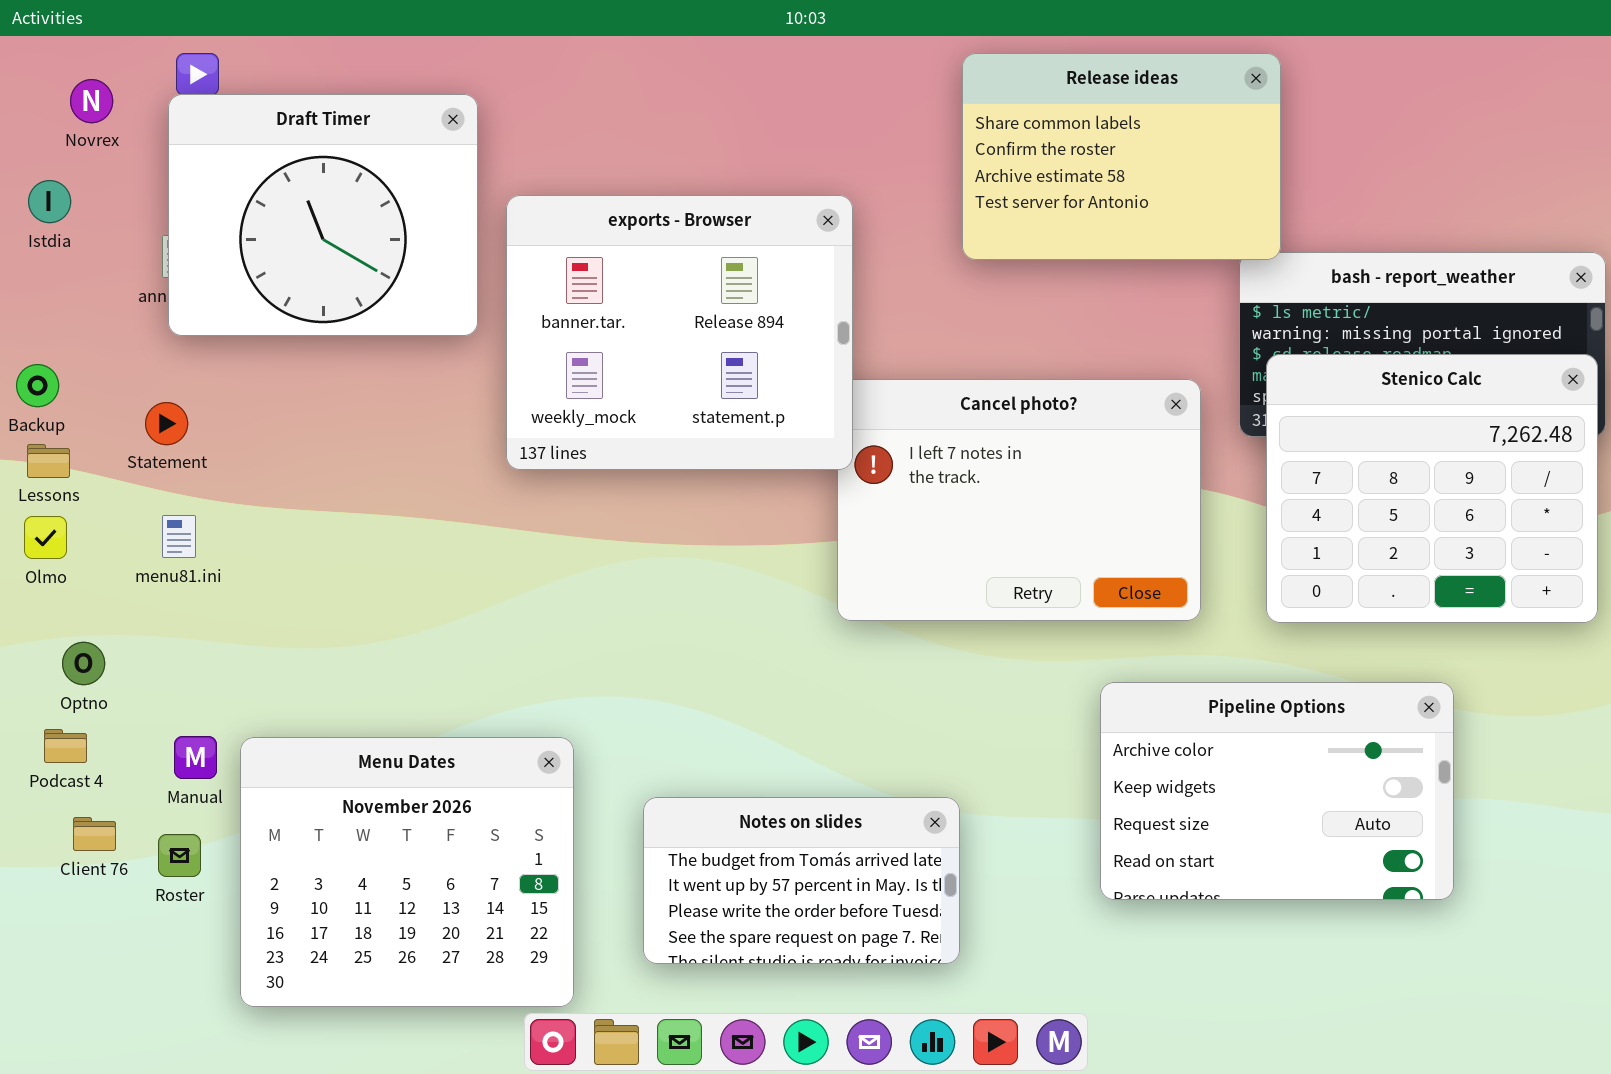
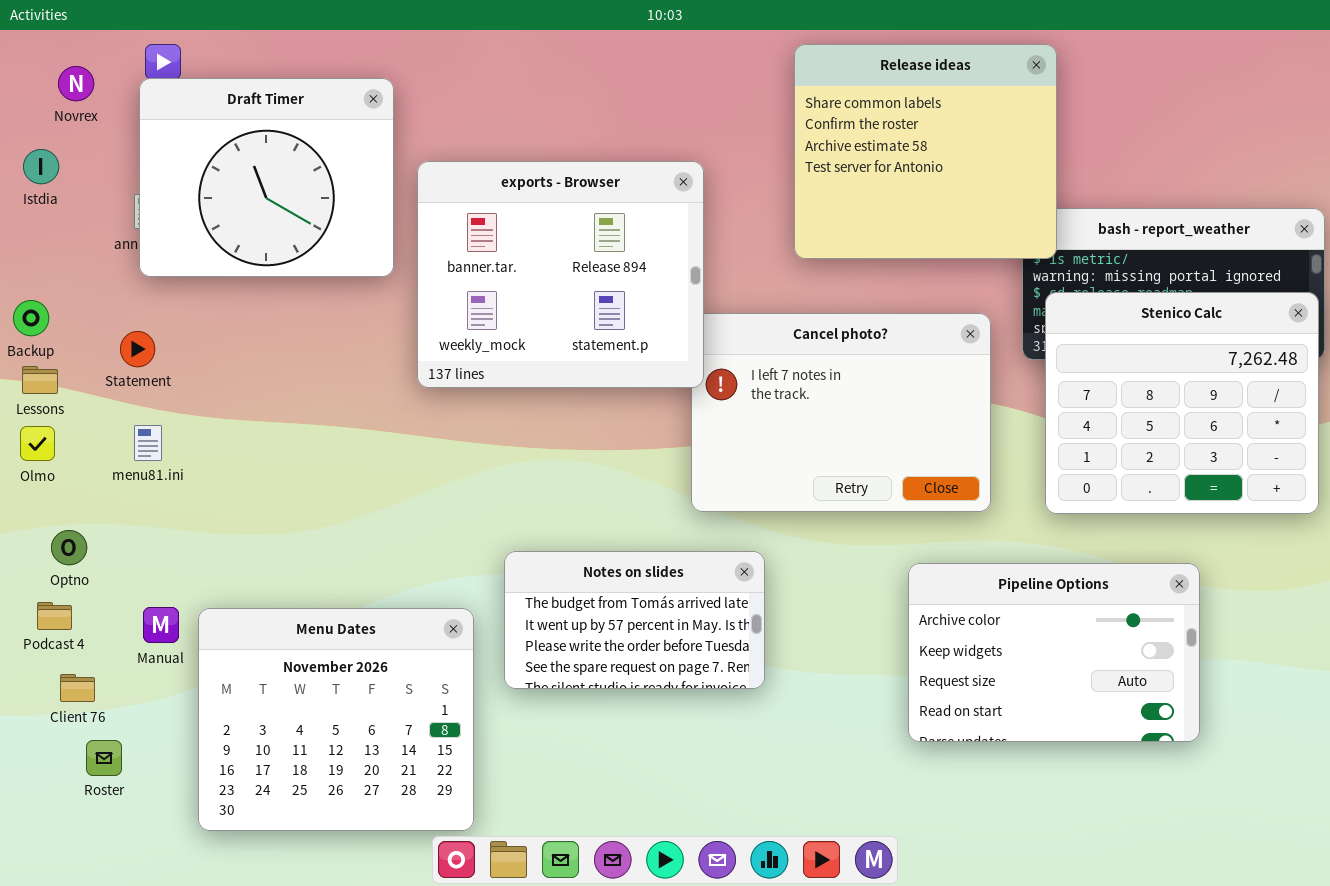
Release ideas: [962,53,1281,260] -> [794,44,1057,259], resized
Notes on slides: [643,797,960,964] -> [504,551,765,689], moved
Roster: [158,834,201,877] -> [86,740,122,776], moved

